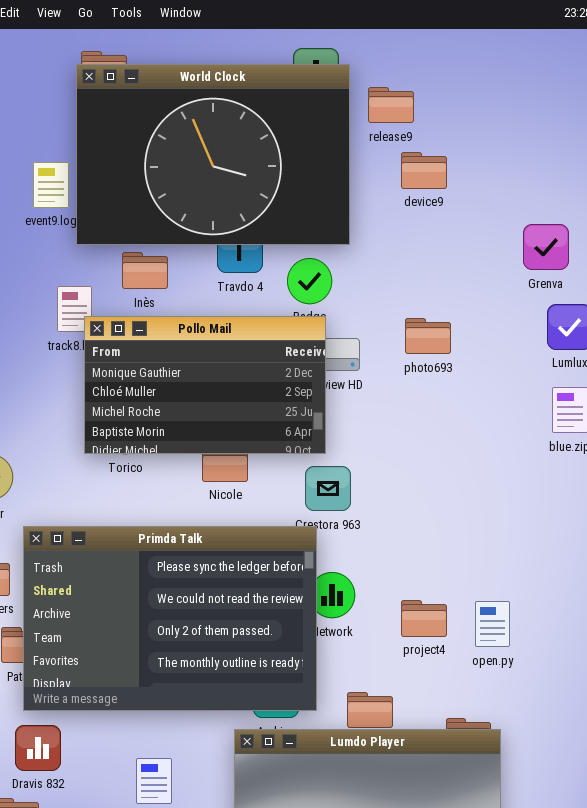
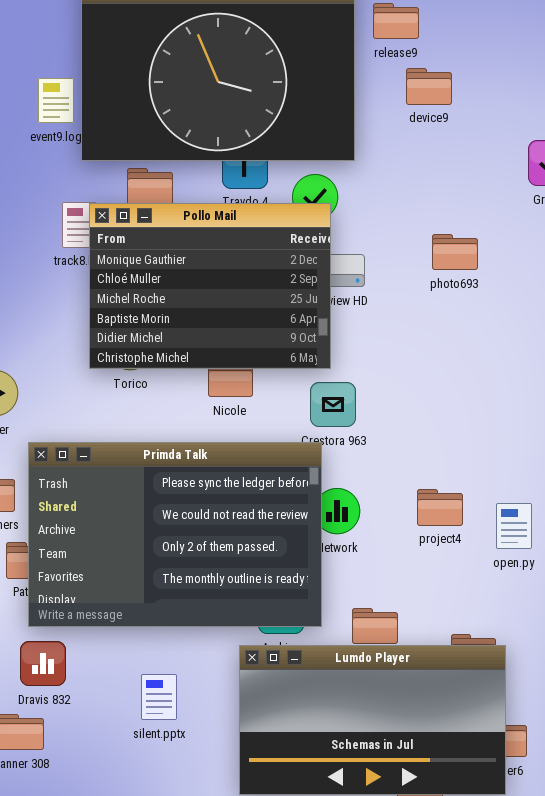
Pollo Mail: [84,316,326,454] -> [89,203,331,369], resized
photo693: [405,318,451,354] -> [432,234,478,270], moved
project4: [401,600,447,637] -> [417,489,463,526], moved
open.py: [475,601,510,647] -> [496,503,532,549], moved

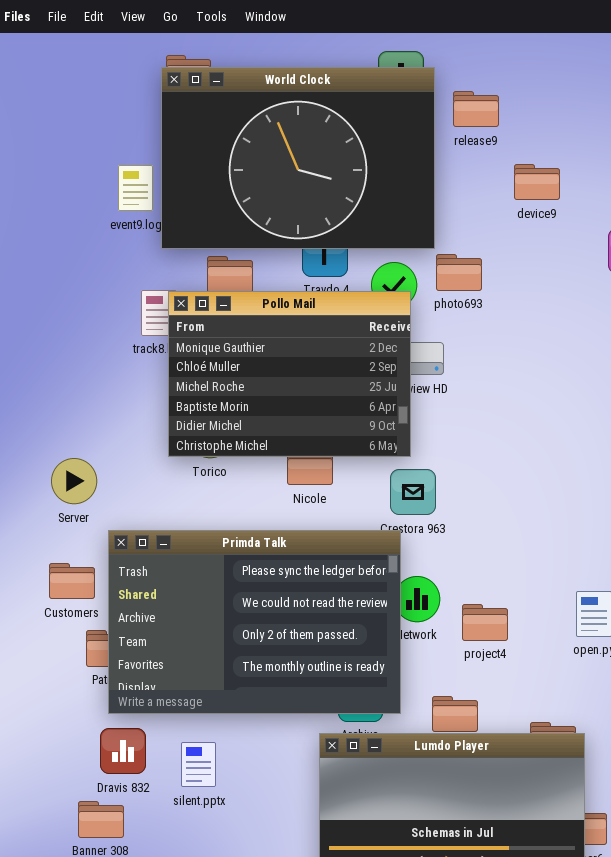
device9: [406,68,452,105] -> [514,164,560,200], moved
photo693: [432,234,478,270] -> [436,254,482,291], moved
project4: [417,489,463,526] -> [462,604,508,641], moved
silent.pptx: [141,674,177,720] -> [181,742,216,787], moved

